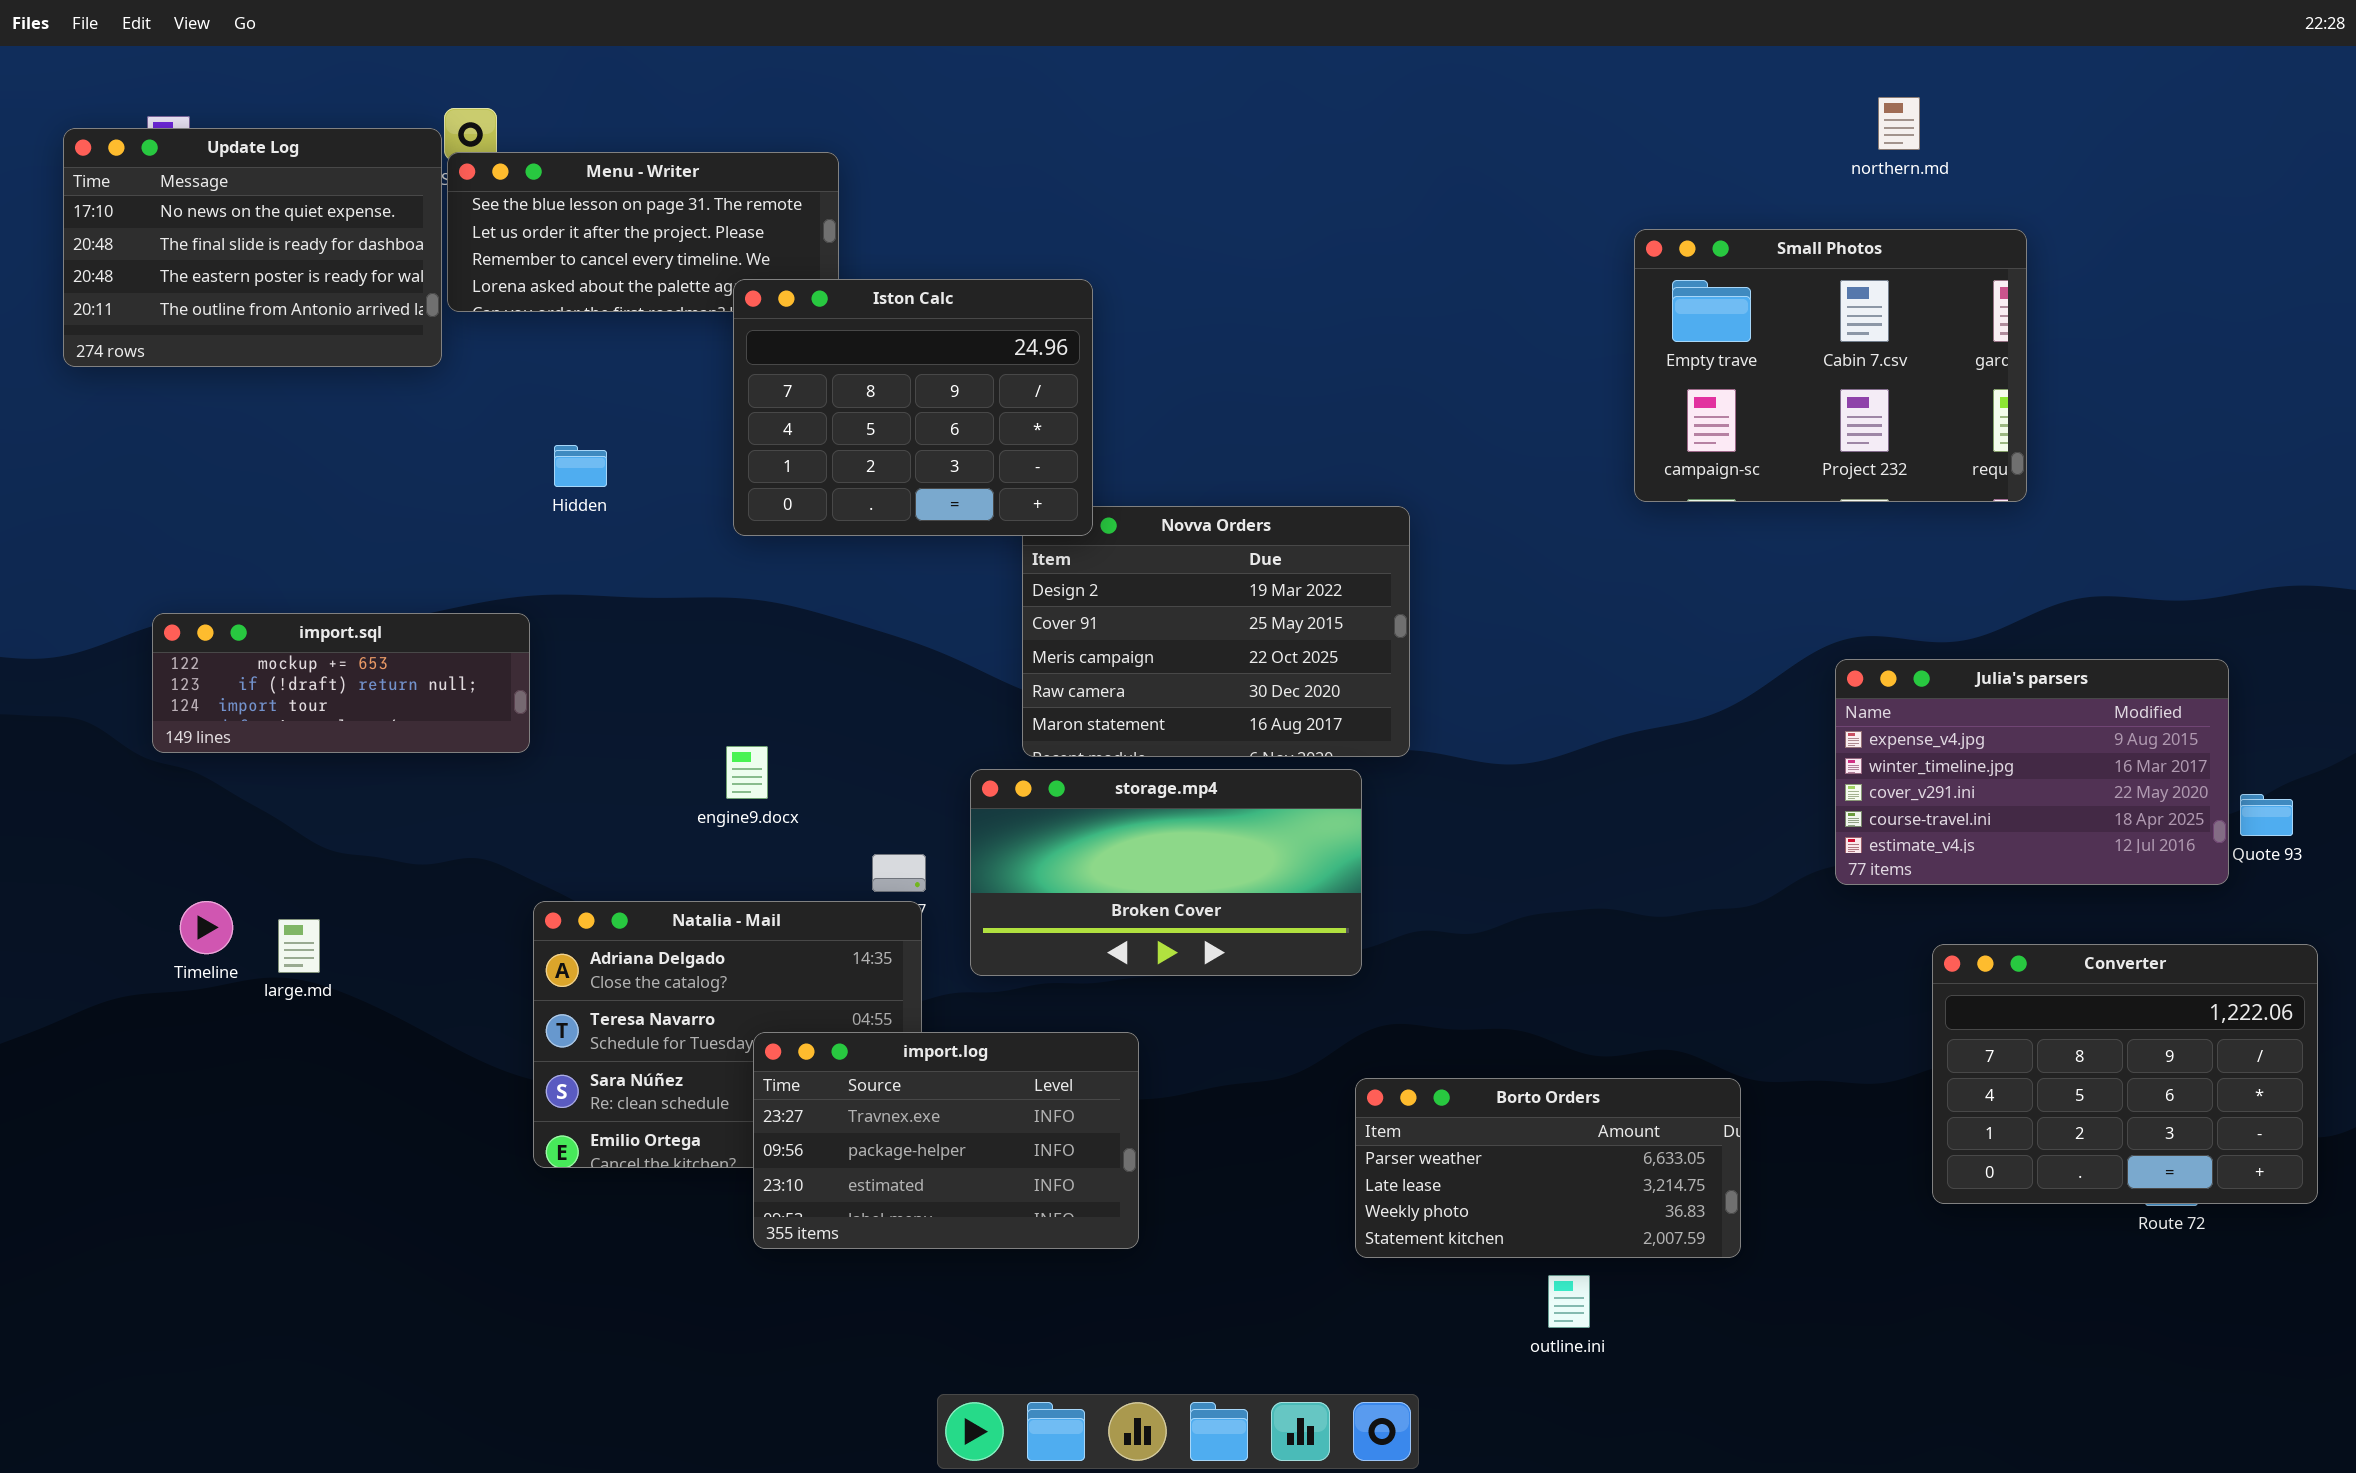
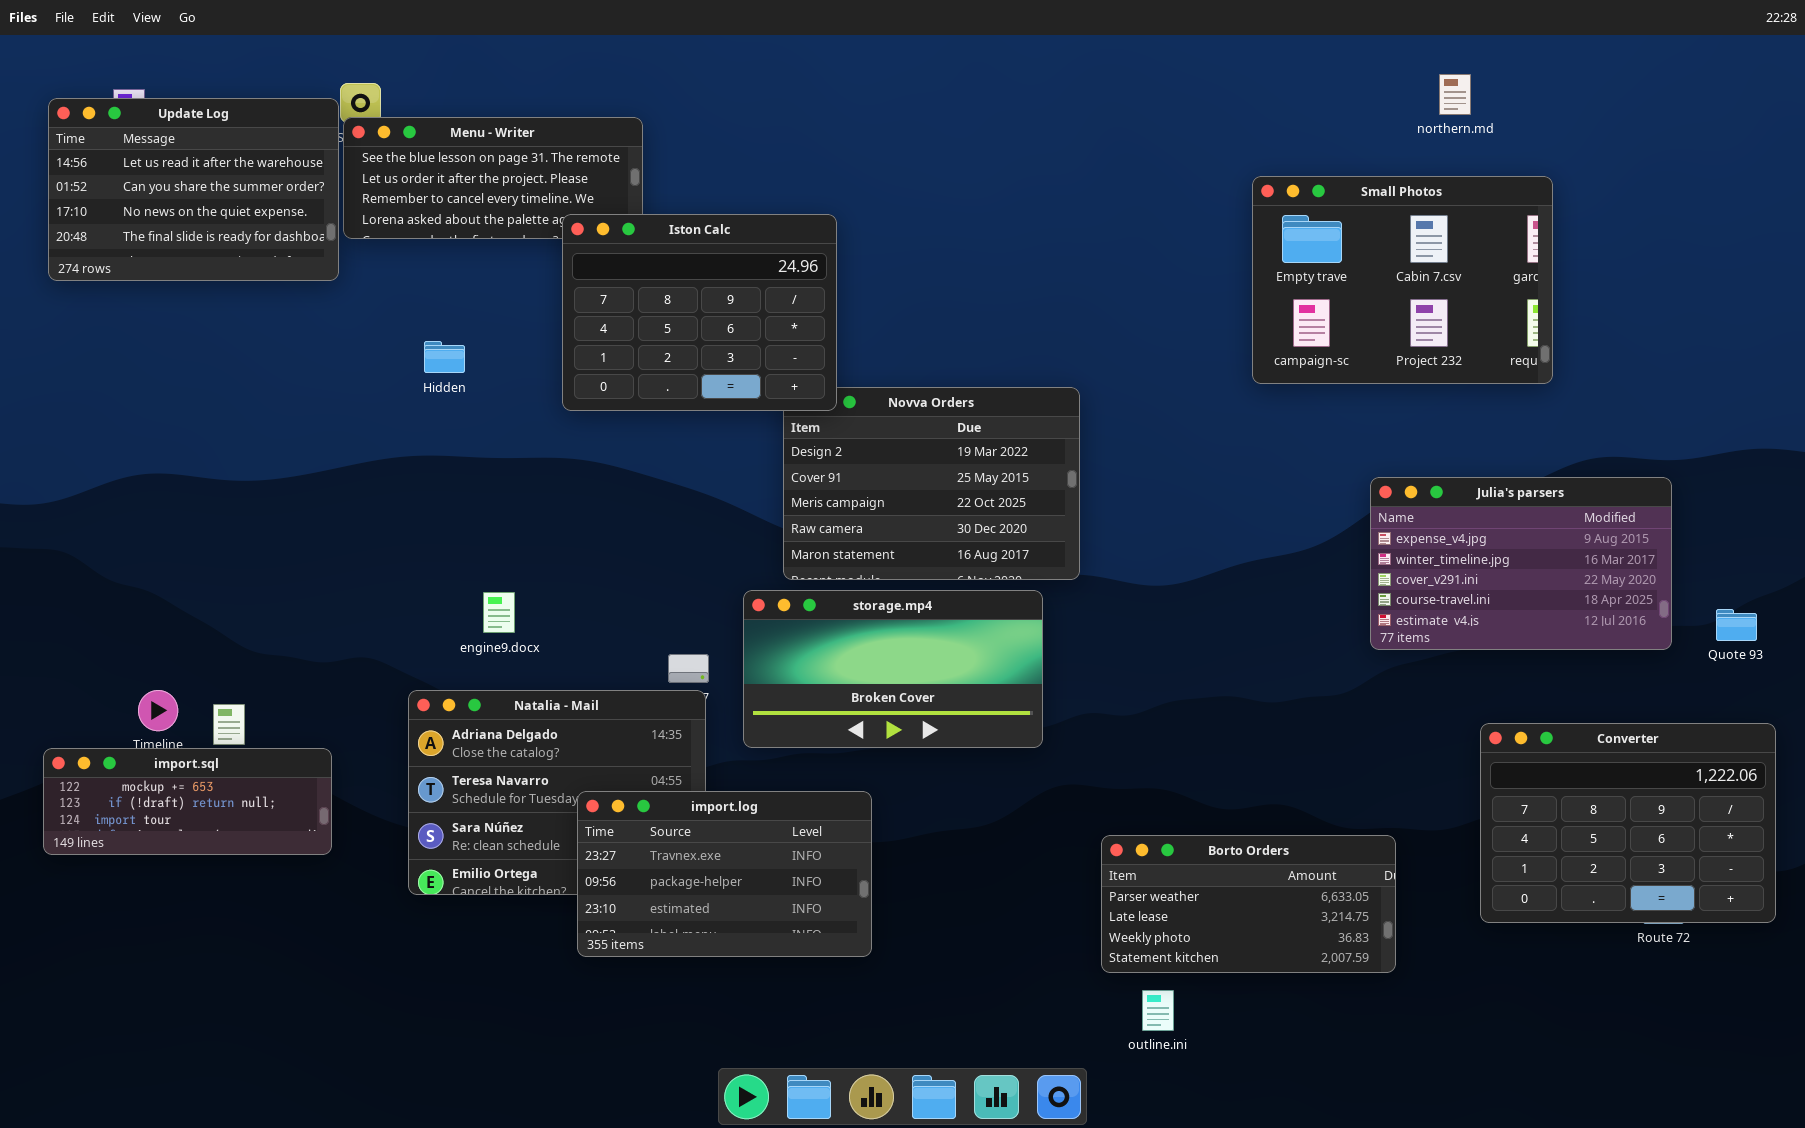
Update Log: [63,128,442,367] -> [48,98,339,281], scrolled up 2 rows
import.sql: [152,613,530,753] -> [43,748,332,855], moved
Julia's parsers: [1835,659,2229,885] -> [1370,477,1672,650], moved
engine9.docx: [726,746,768,799] -> [483,592,515,633], moved
Borto Orders: [1355,1078,1741,1258] -> [1101,835,1396,973], moved
outline.ini: [1548,1275,1590,1328] -> [1142,990,1174,1031], moved

